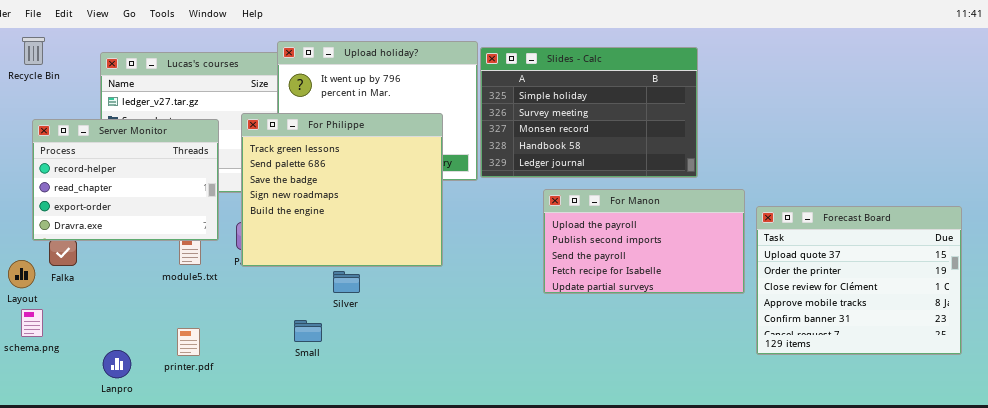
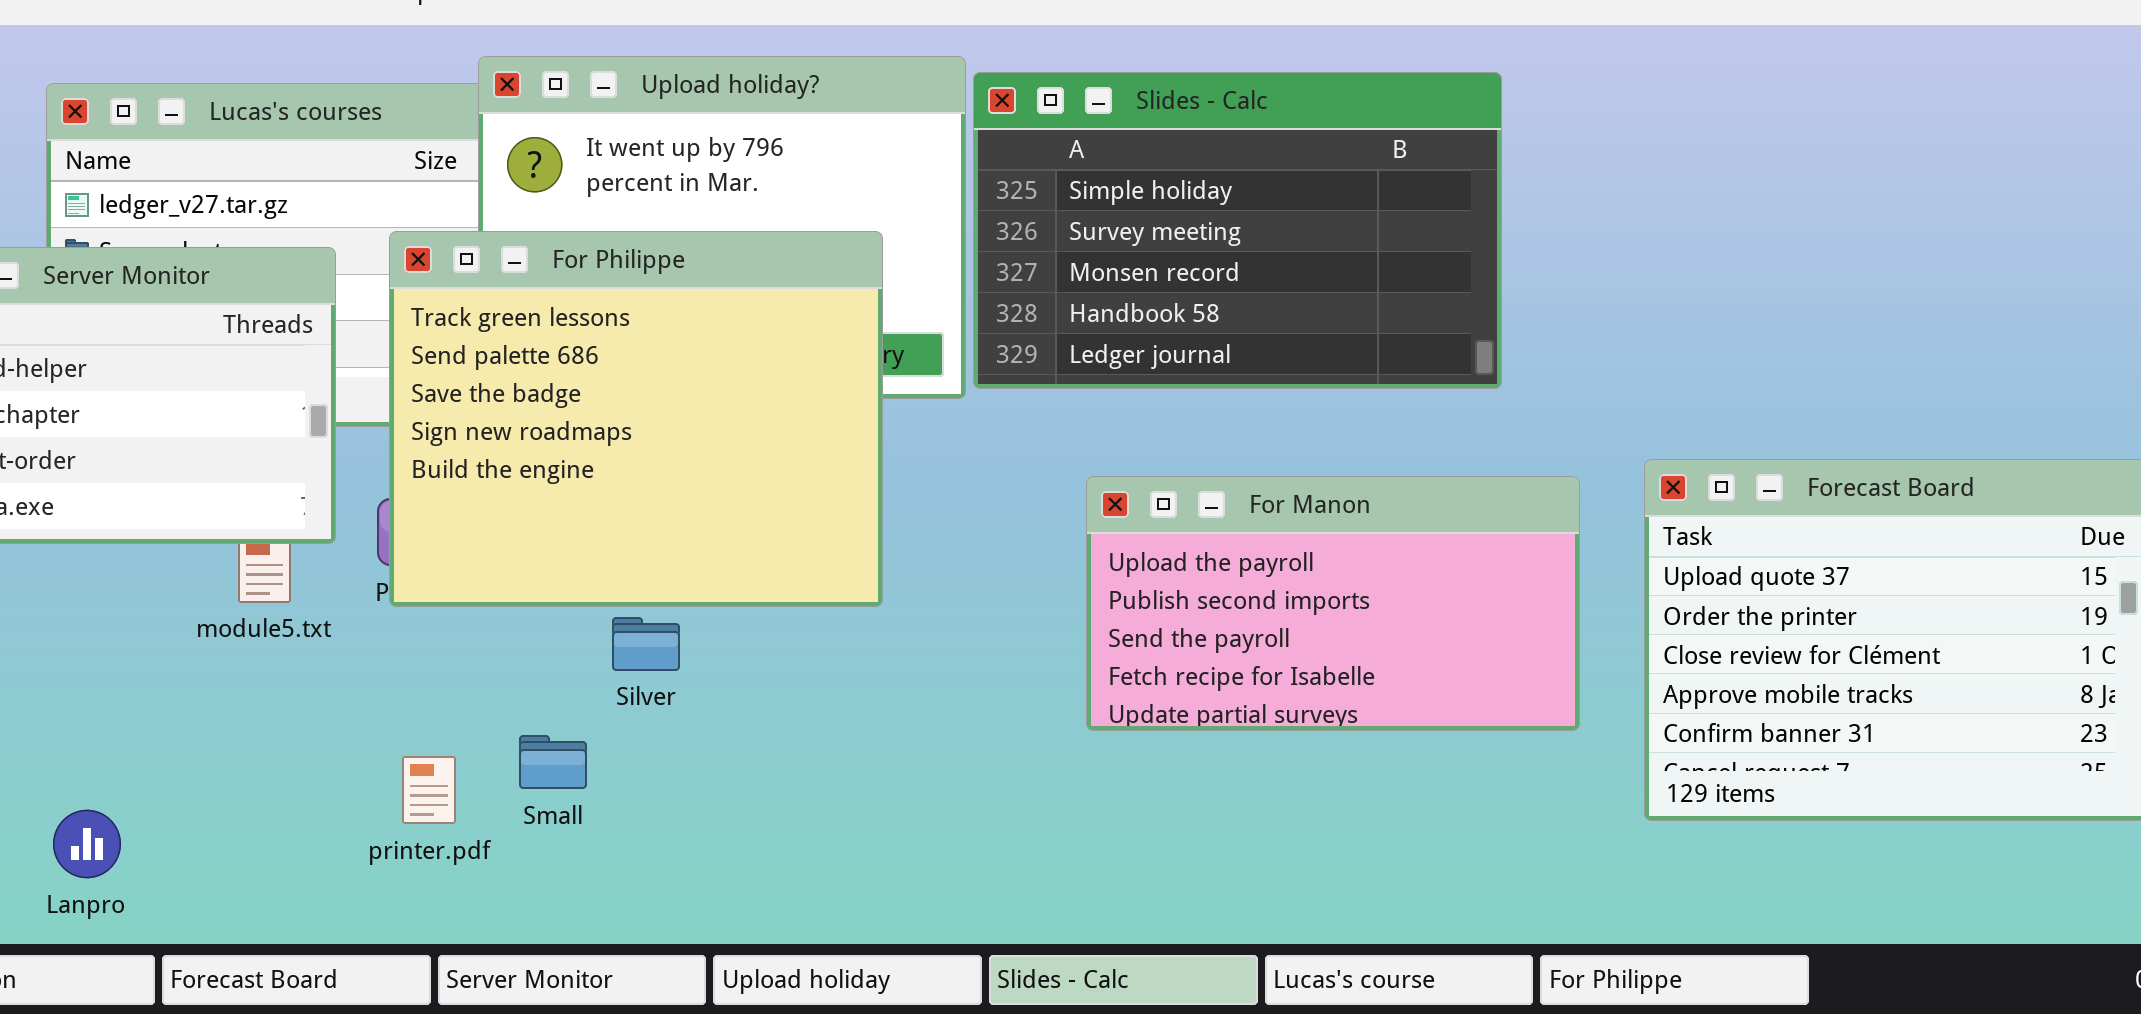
For Manon: [543,189,745,294] -> [1086,476,1580,731], moved
printer.pdf: [177,328,200,356] -> [402,756,456,824], moved

